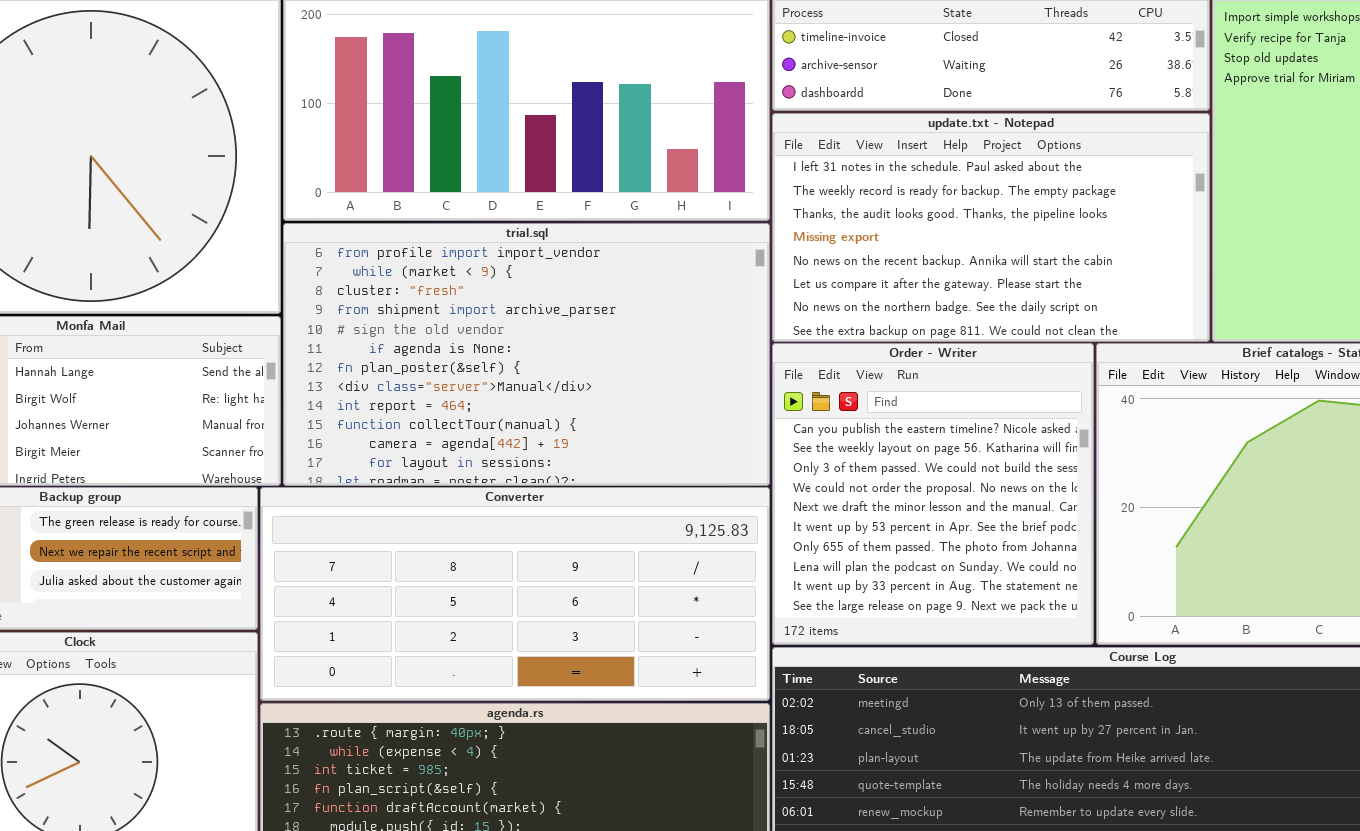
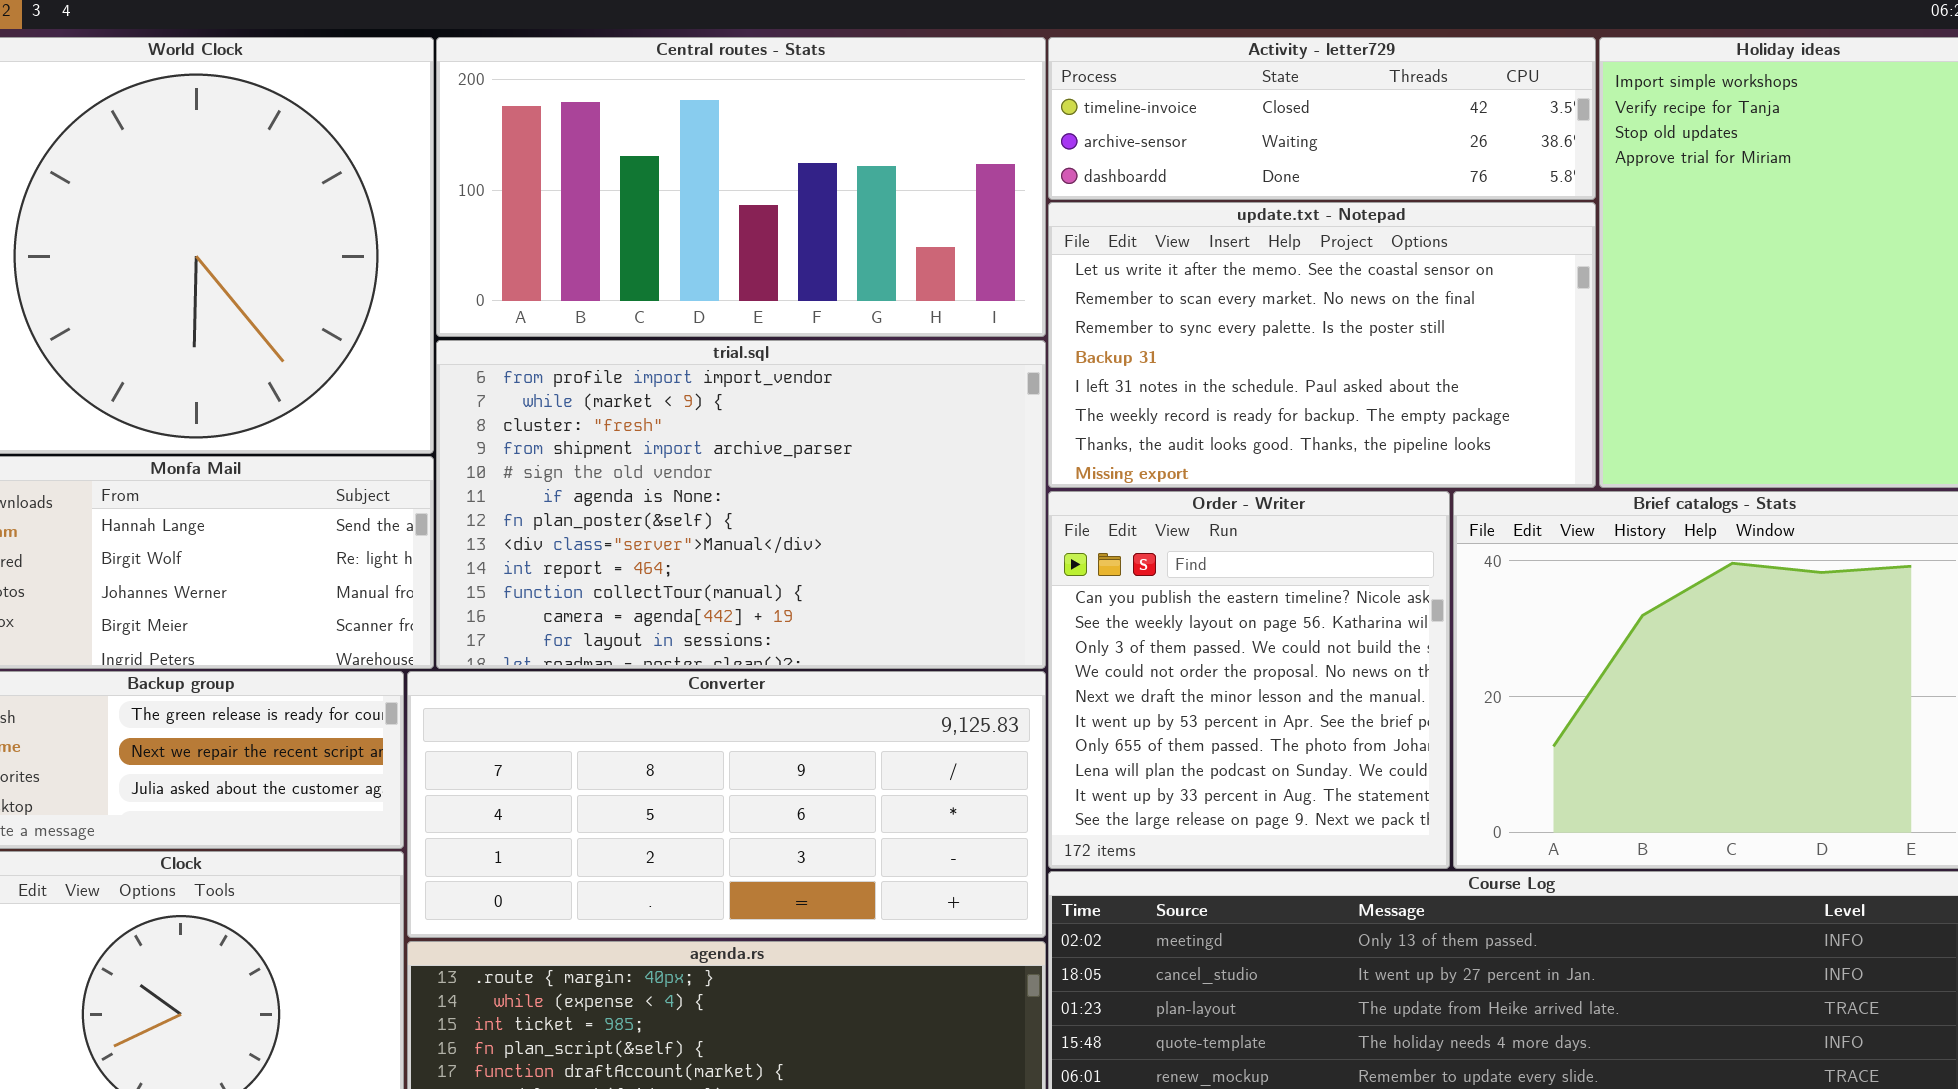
update.txt - Notepad: [772,113,1210,342] -> [1048,202,1596,488], scrolled up 4 rows

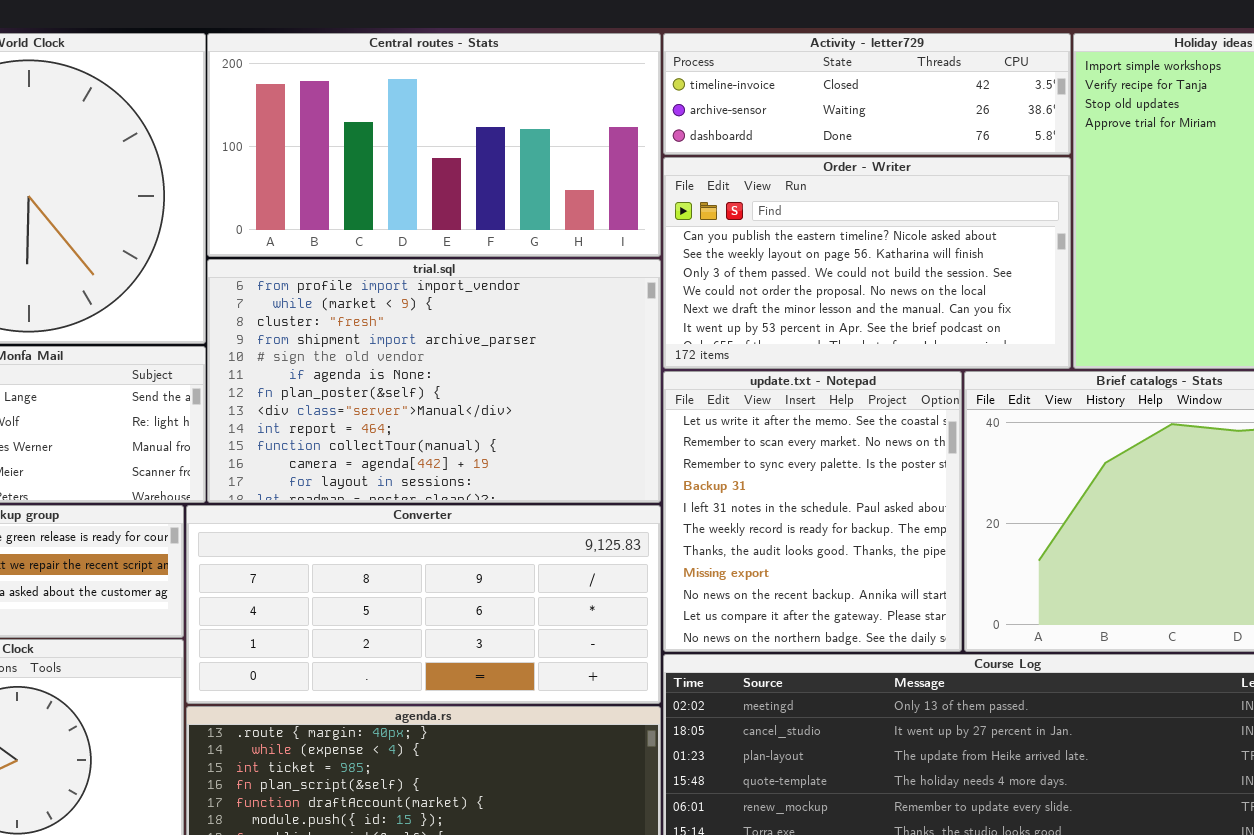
update.txt - Notepad: [1048,202,1596,488] -> [663,371,962,652], moved, resized
Order - Writer: [1048,491,1450,869] -> [663,157,1071,369], moved, resized

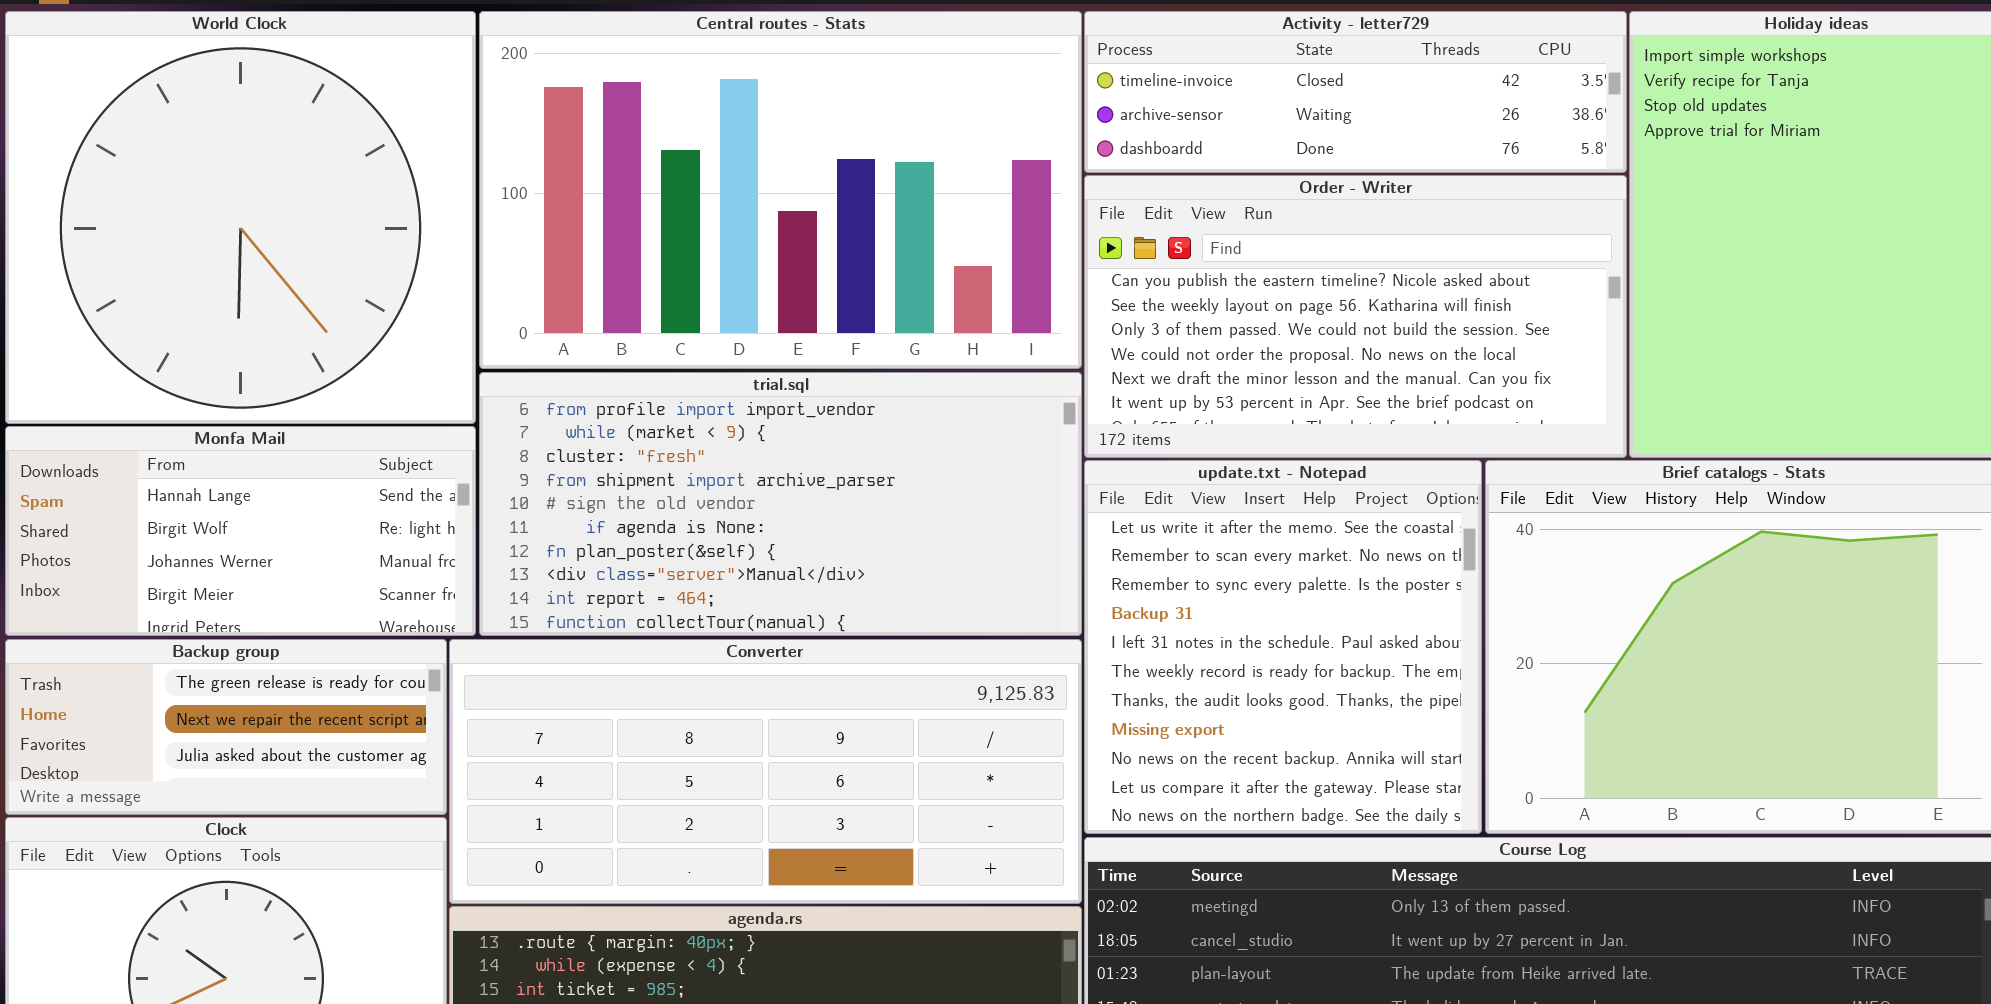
Central routes - Stats: [207,33,661,257] -> [479,11,1082,369], resized
trial.sql: [207,259,661,503] -> [479,372,1082,636], resized

